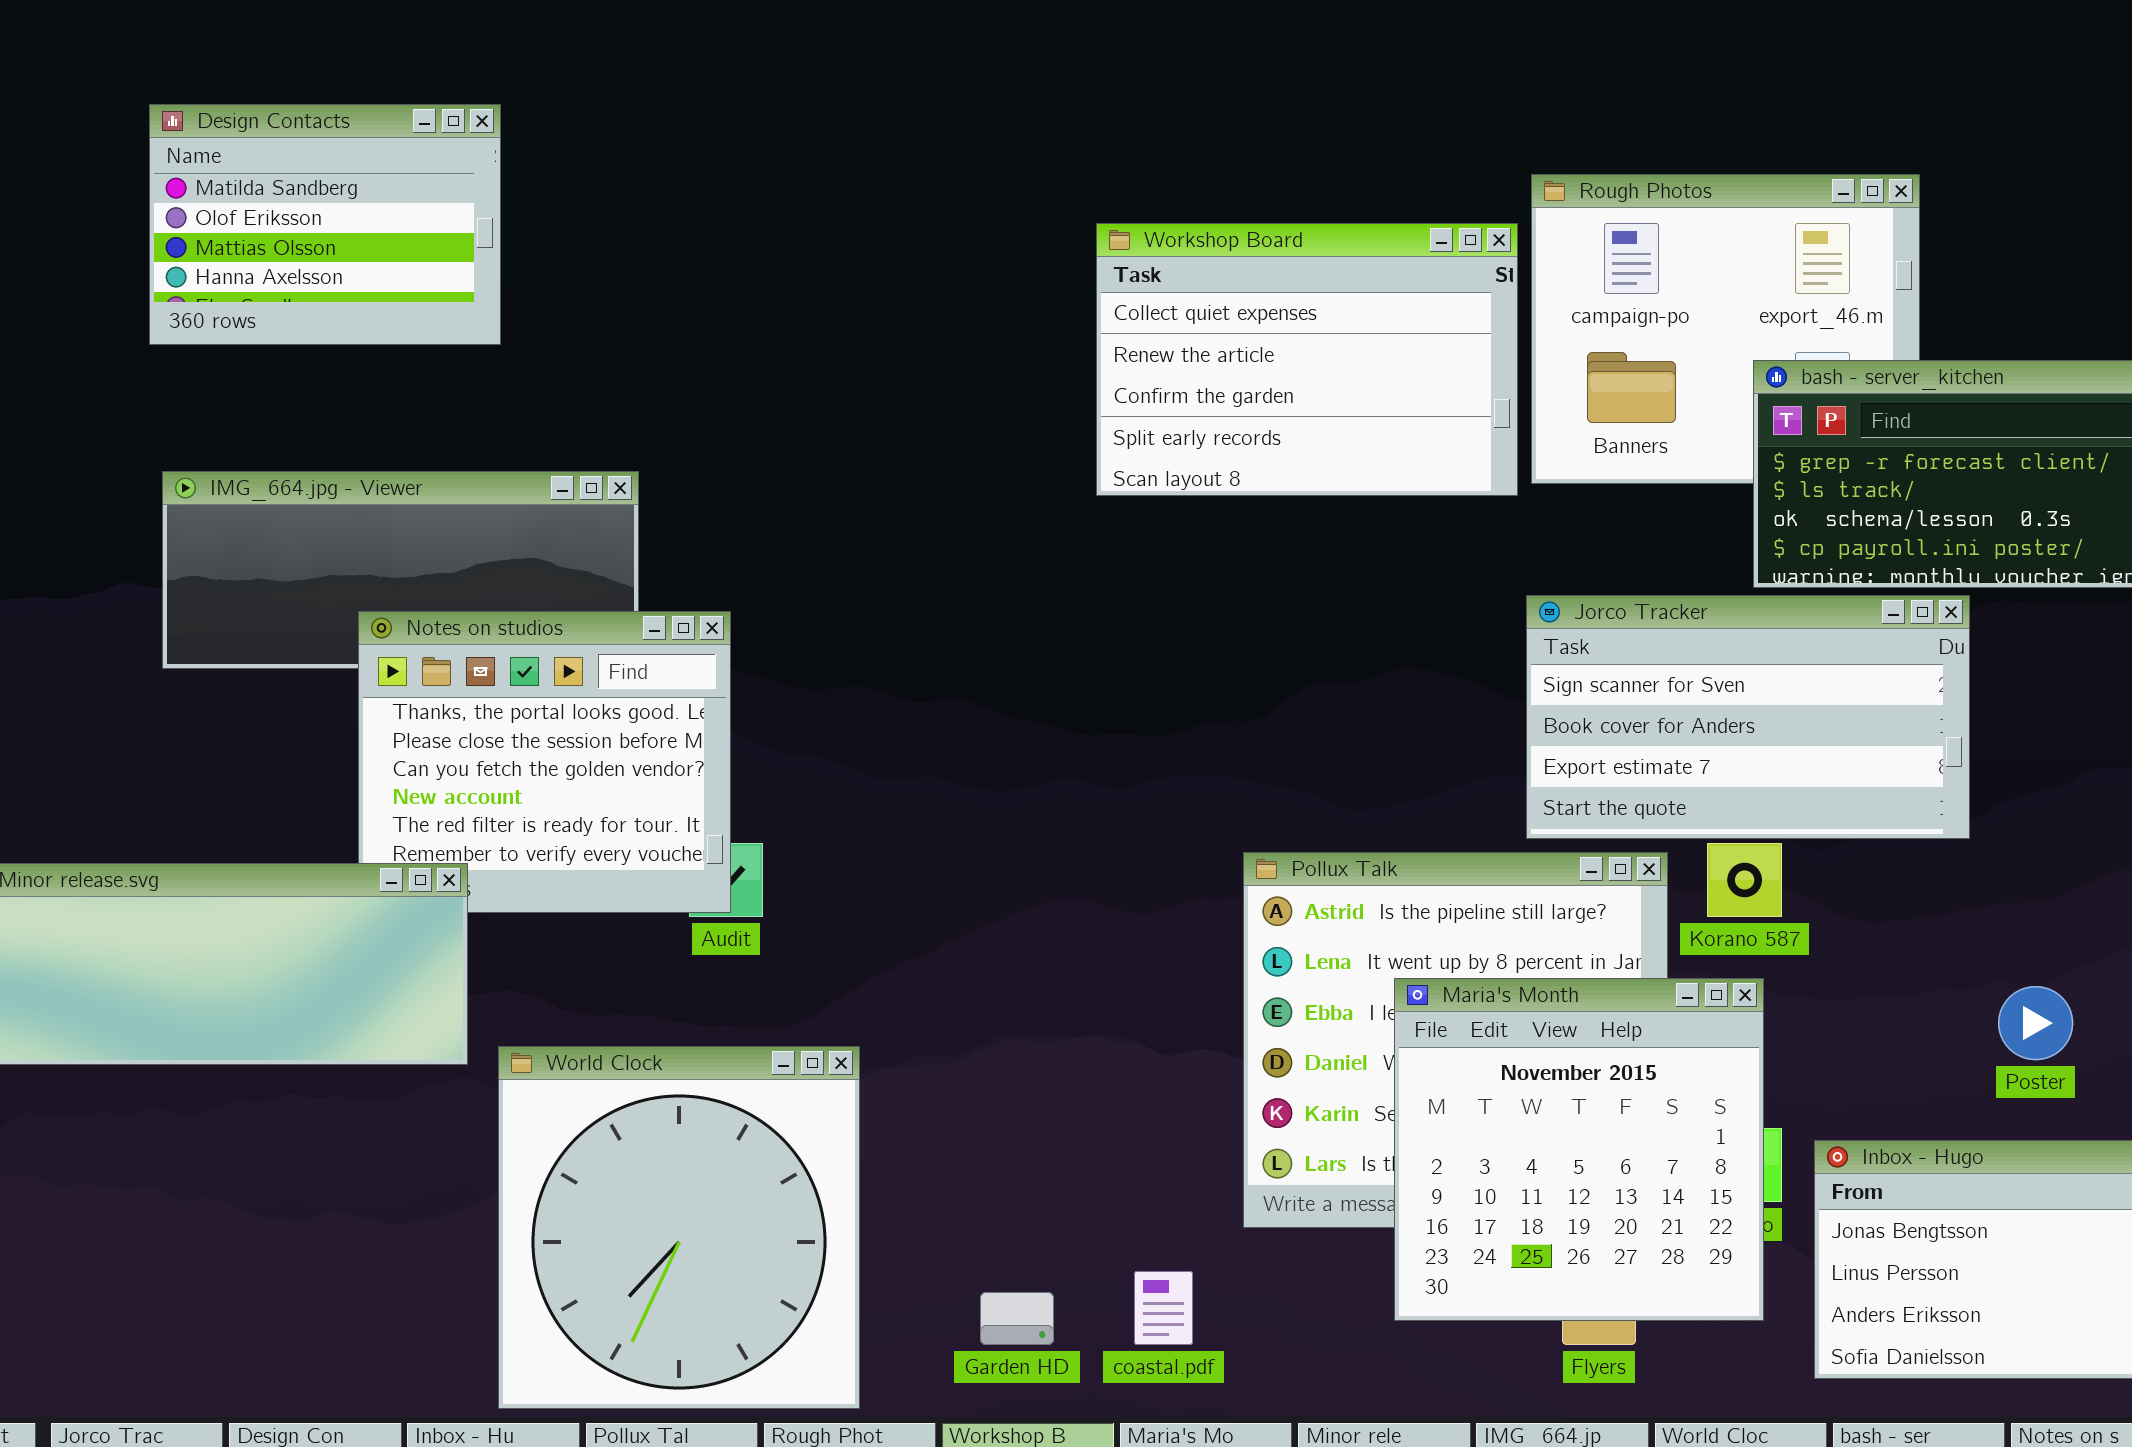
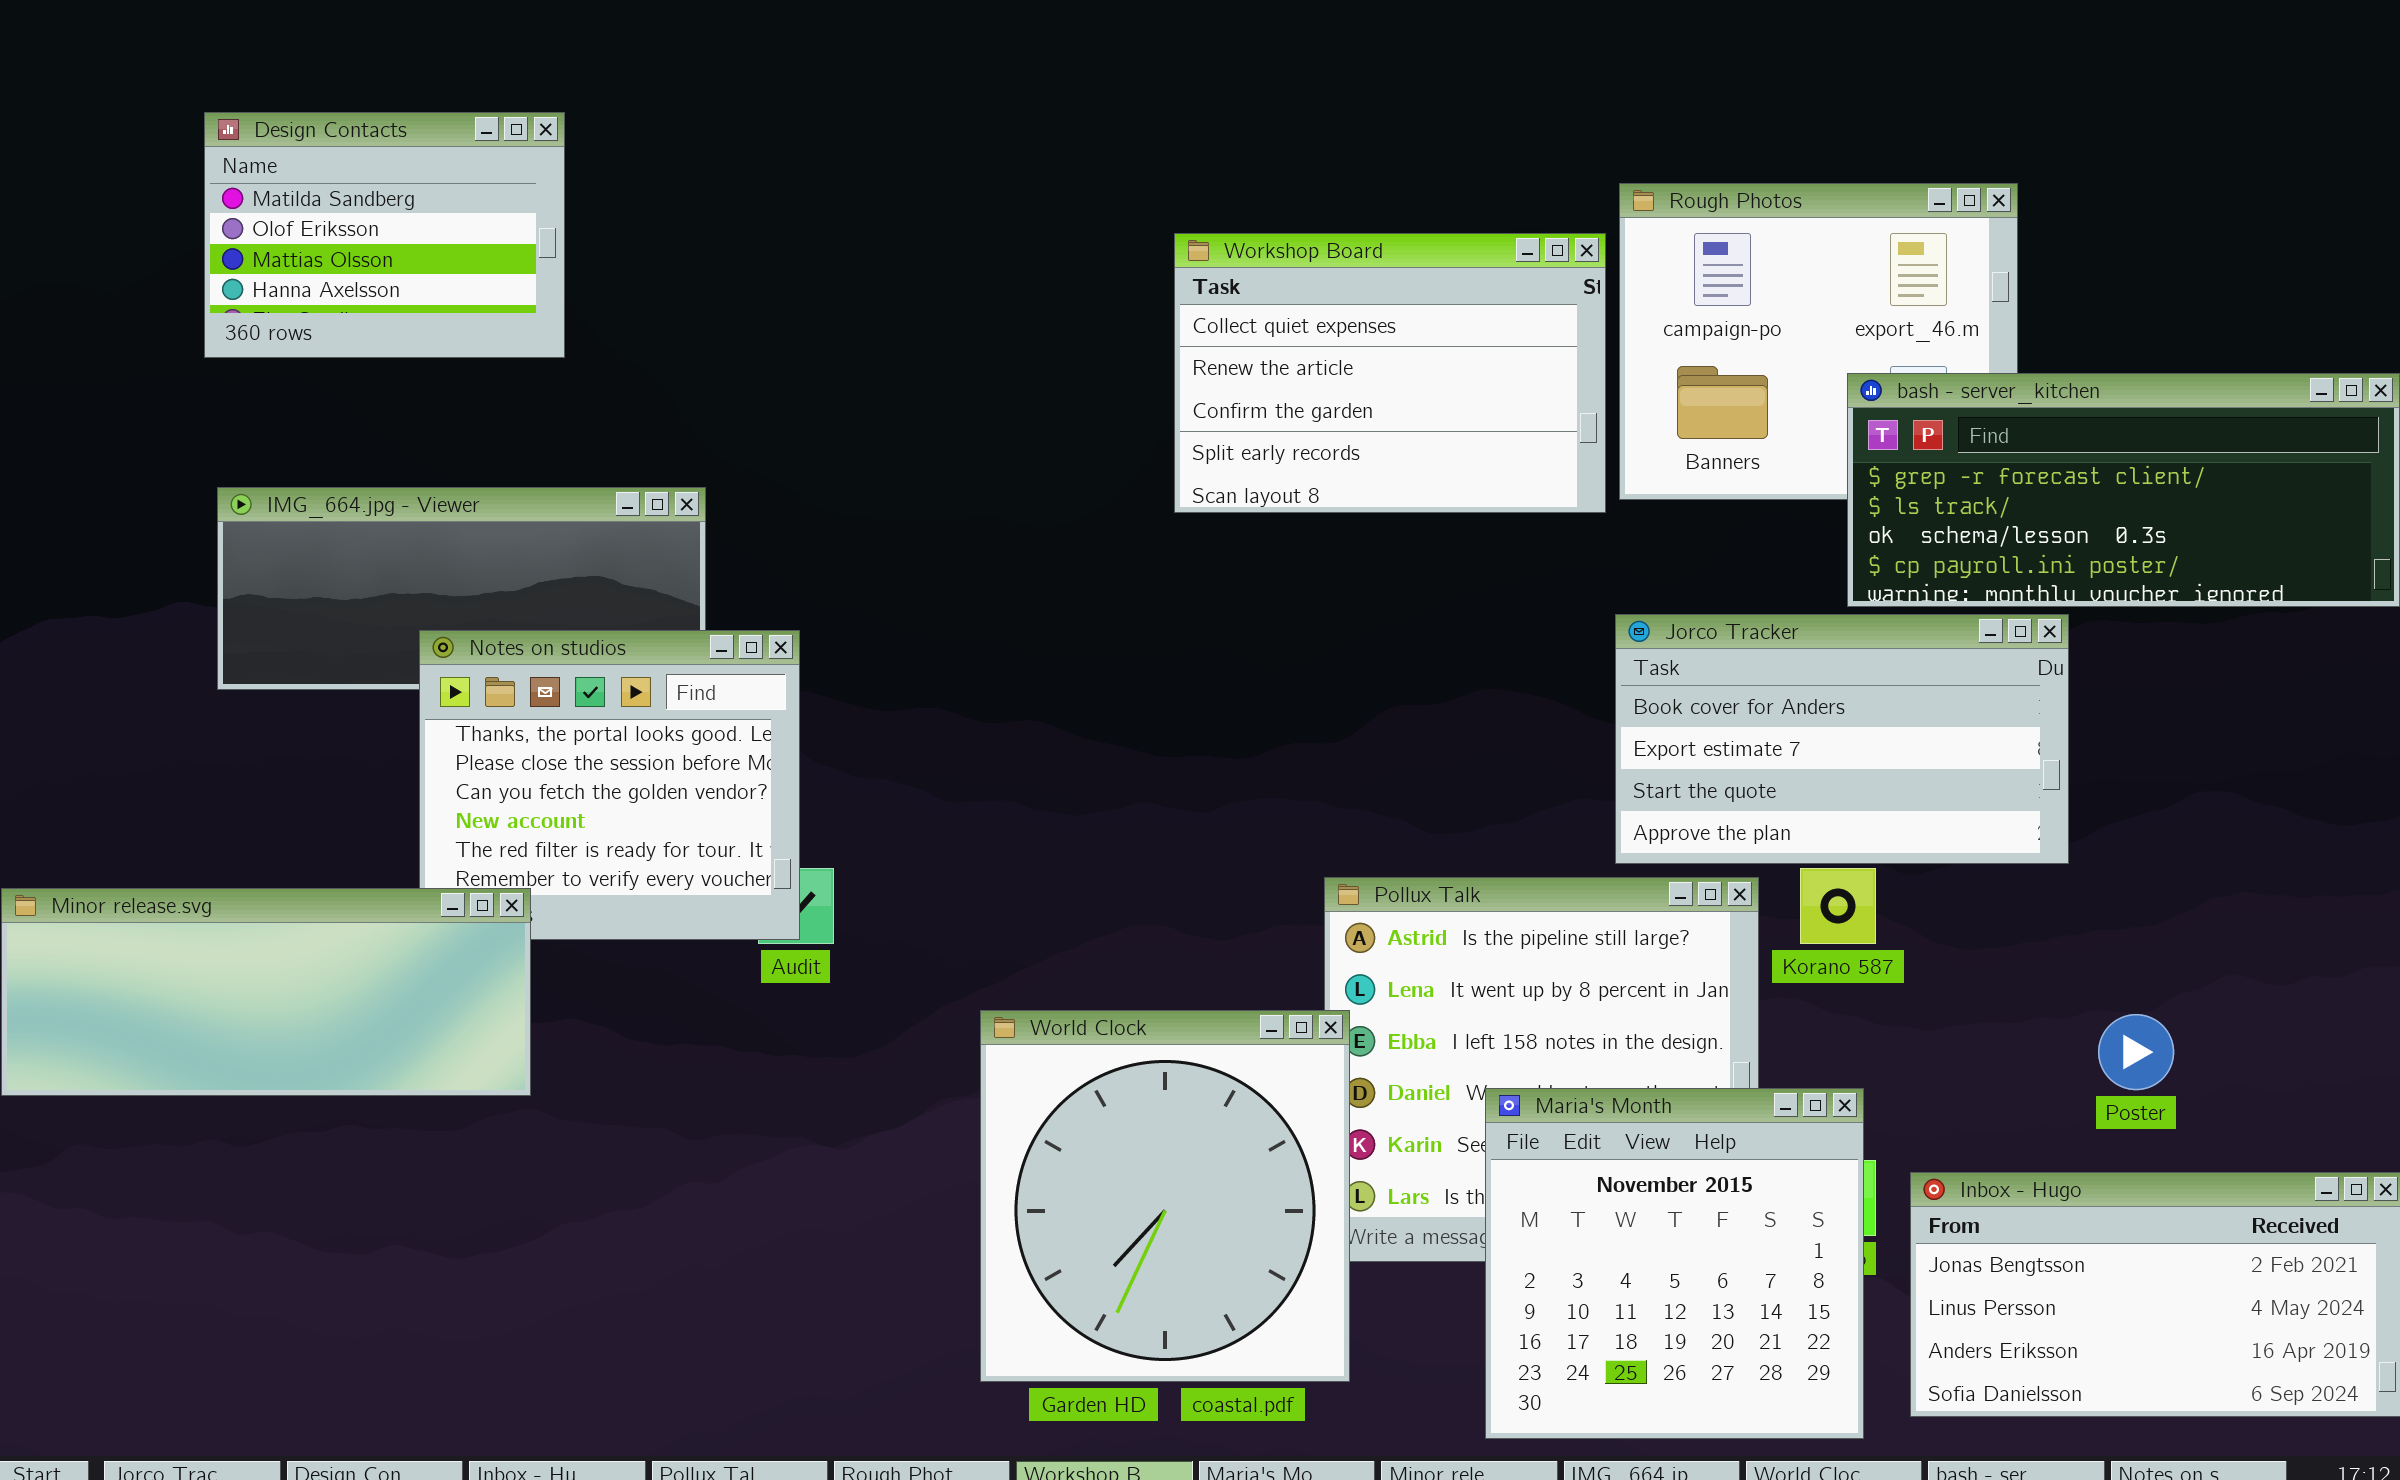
Jorco Tracker: [1526,595,1970,839] -> [1615,614,2069,864], scrolled down 1 row
Maria's Month: [1394,978,1764,1321] -> [1485,1088,1864,1439], moved
World Clock: [498,1046,860,1409] -> [980,1010,1350,1382], moved

